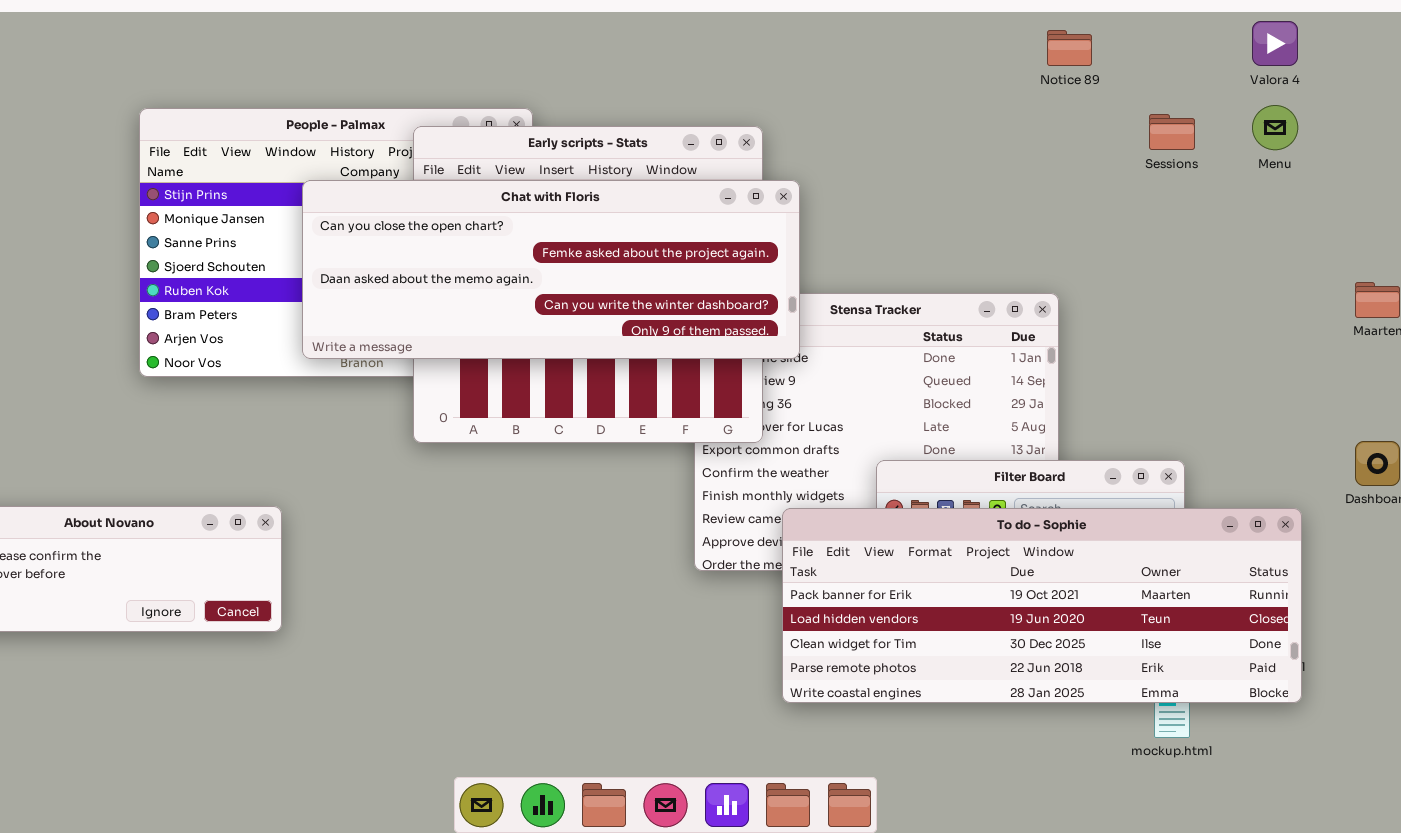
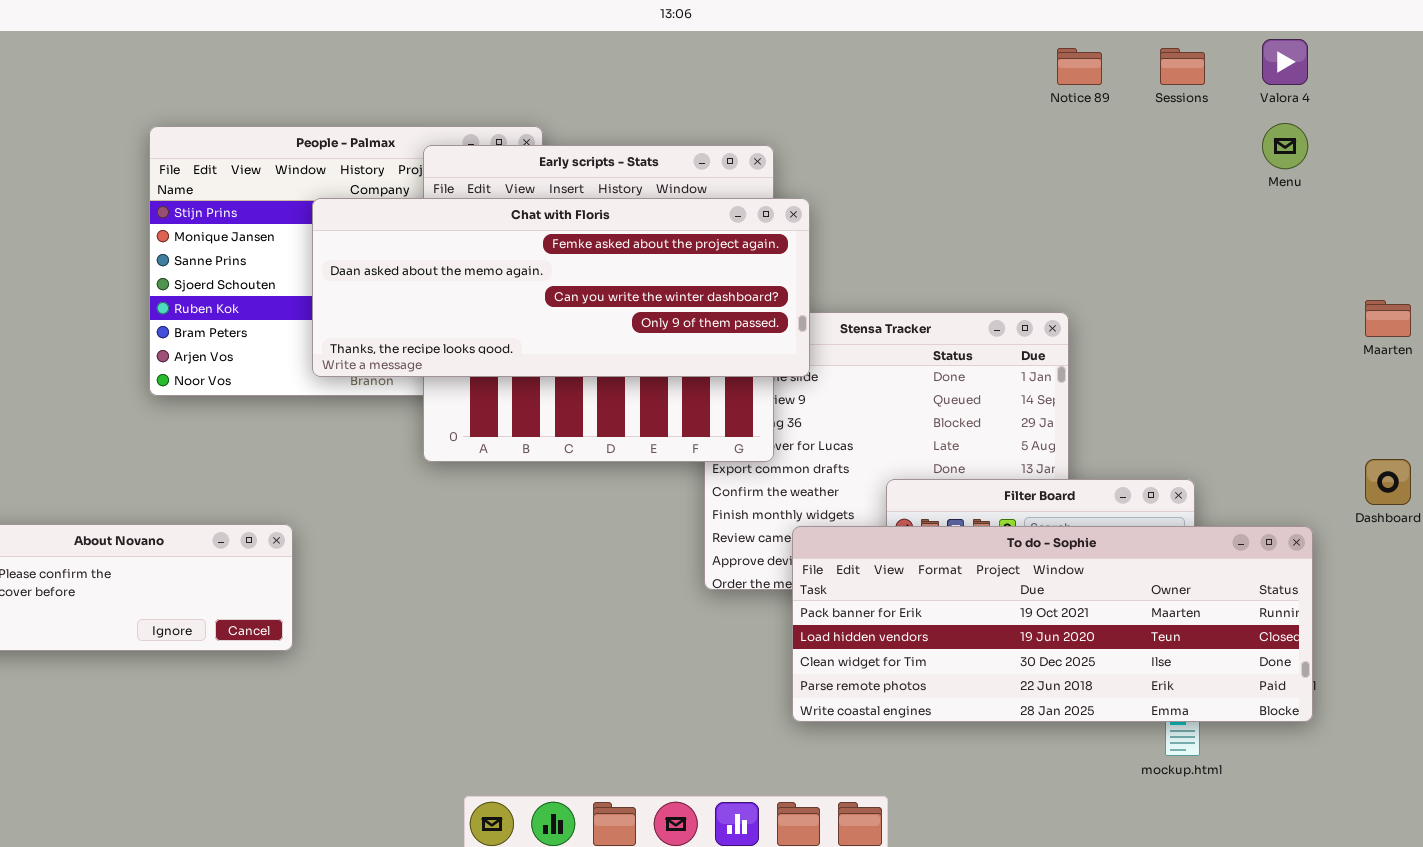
Sessions: [1149,114,1195,150] -> [1160,48,1205,85], moved
Chat with Floris: [302,180,800,359] -> [312,198,810,377], scrolled down 1 row

